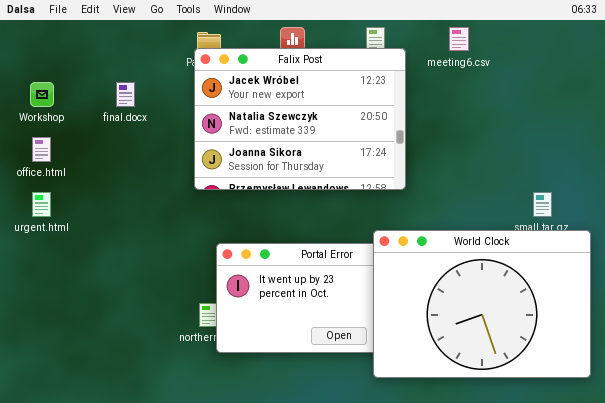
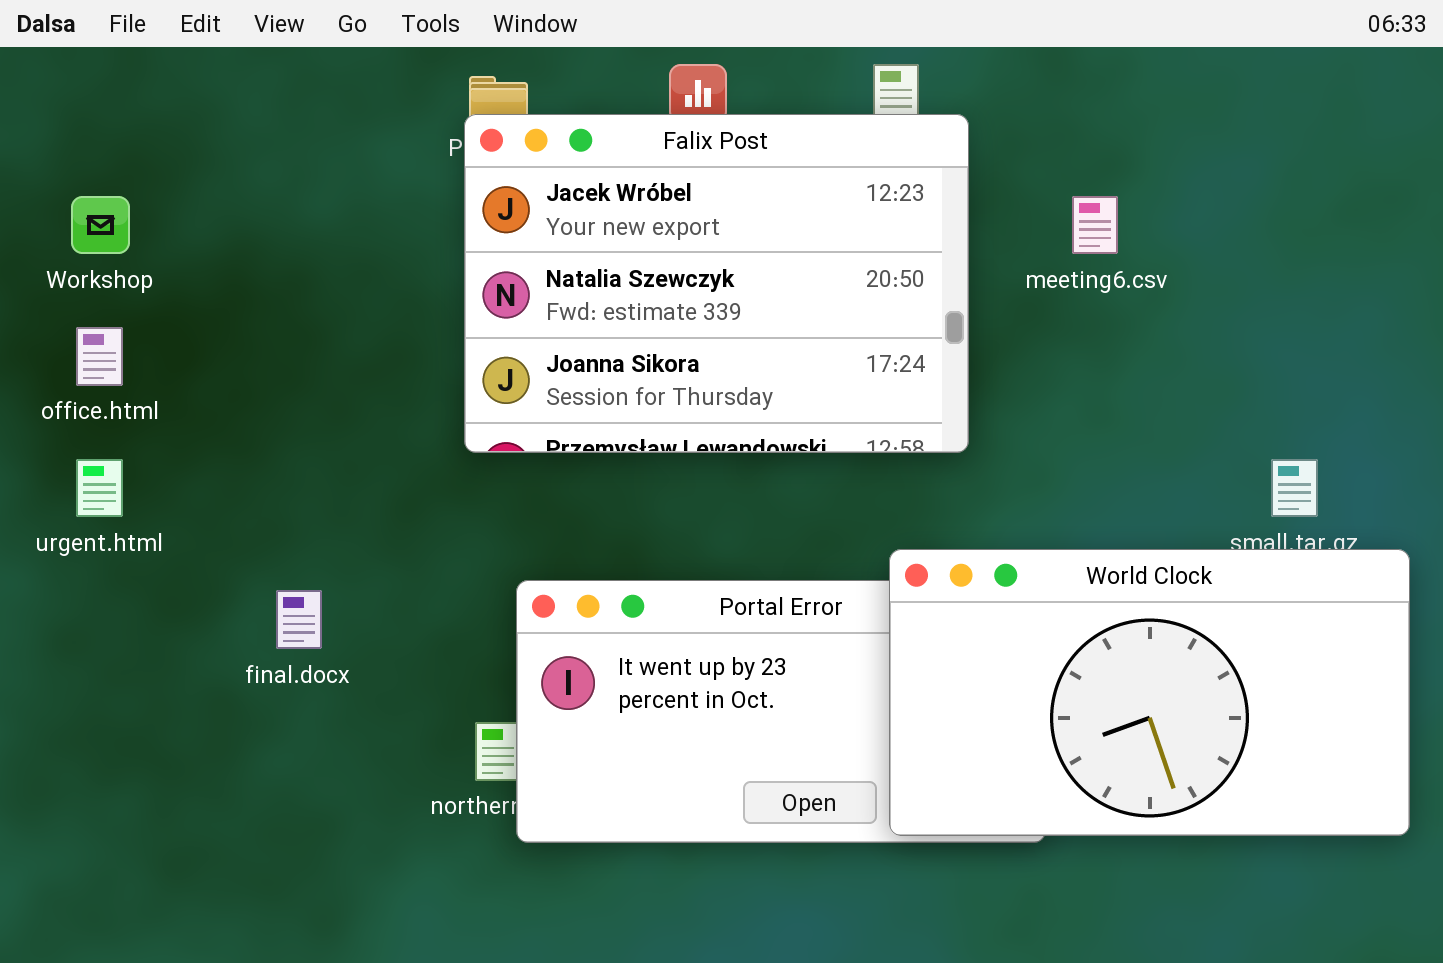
meeting6.csv: [449,27,469,51] -> [1072,196,1118,254], moved
final.docx: [116,82,135,107] -> [276,590,322,649], moved
World Clock: [373,230,591,378] -> [889,549,1410,836], resized

